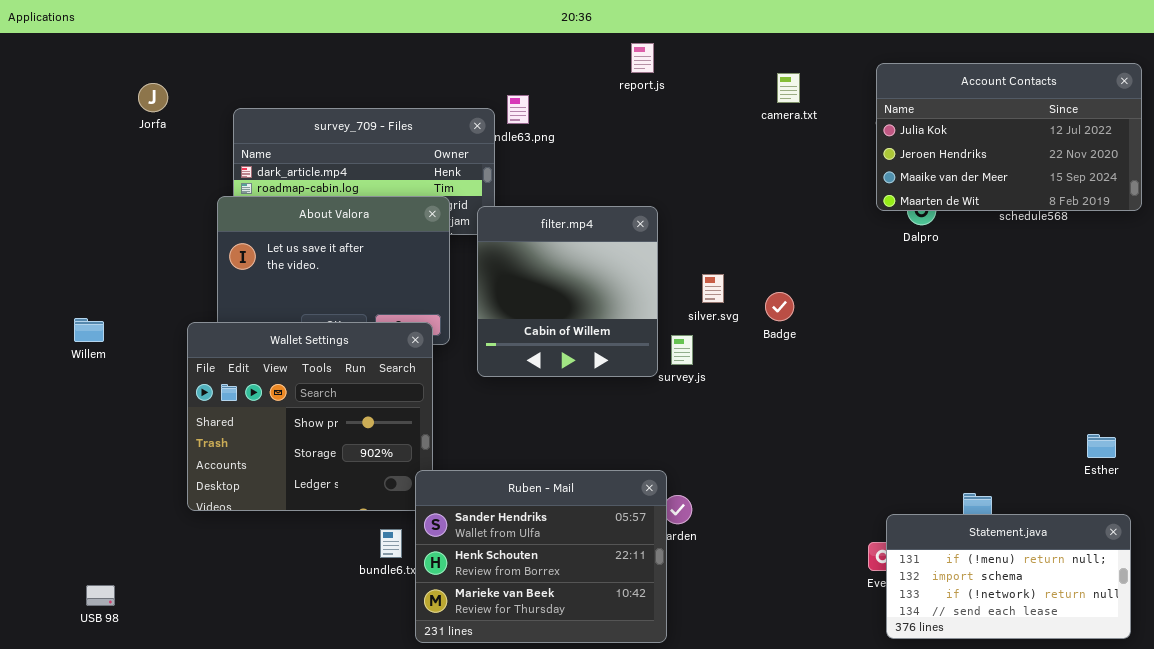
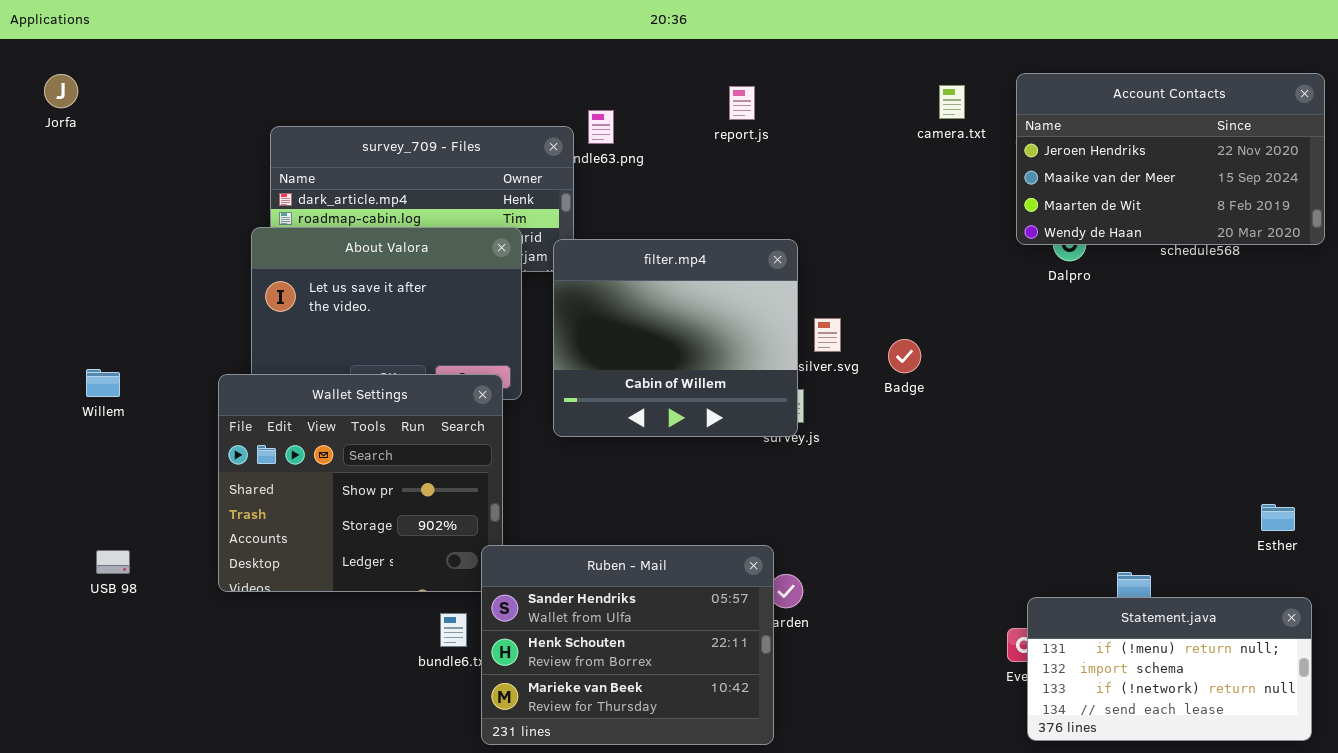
report.js: [631,43,654,73] -> [729,86,755,120], moved
Account Contacts: [876,63,1142,211] -> [1016,73,1325,245], scrolled down 1 row
camera.txt: [777,73,800,103] -> [939,85,965,119], moved
Jorfa: [138,83,168,112] -> [44,74,78,108], moved
filter.mp4: [477,206,658,377] -> [553,239,798,437], resized
USB 98: [86,585,115,606] -> [96,550,130,574], moved

